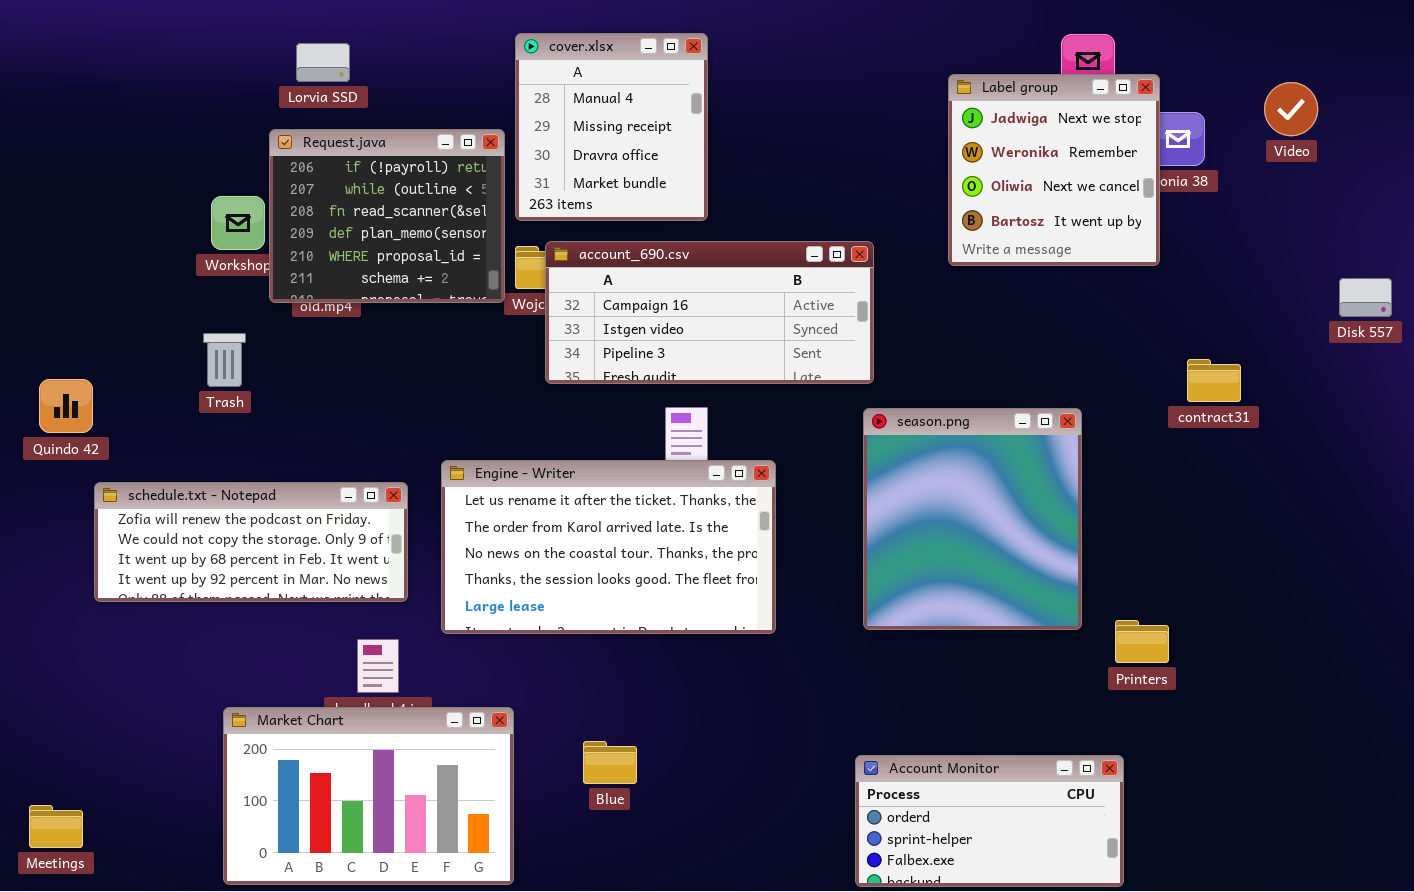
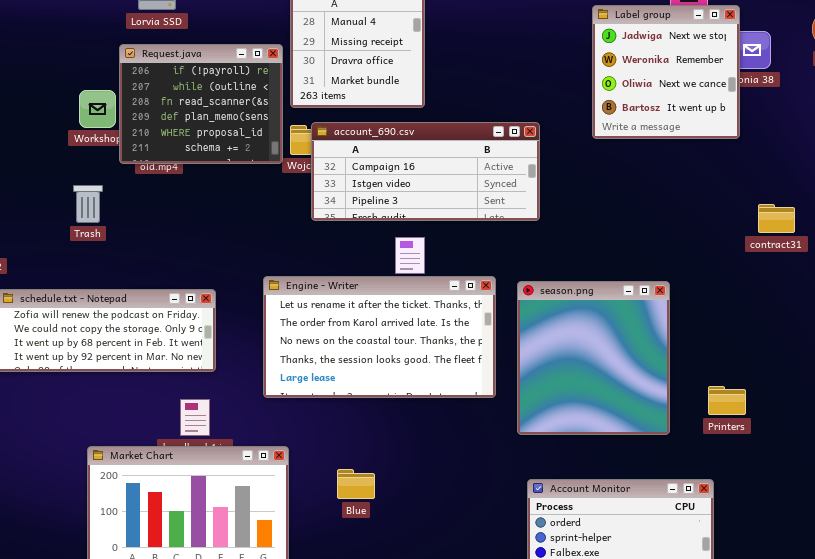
season.png: [863,408,1082,630] -> [517,281,670,435], moved
Engine - Writer: [441,460,776,634] -> [263,276,496,398], moved

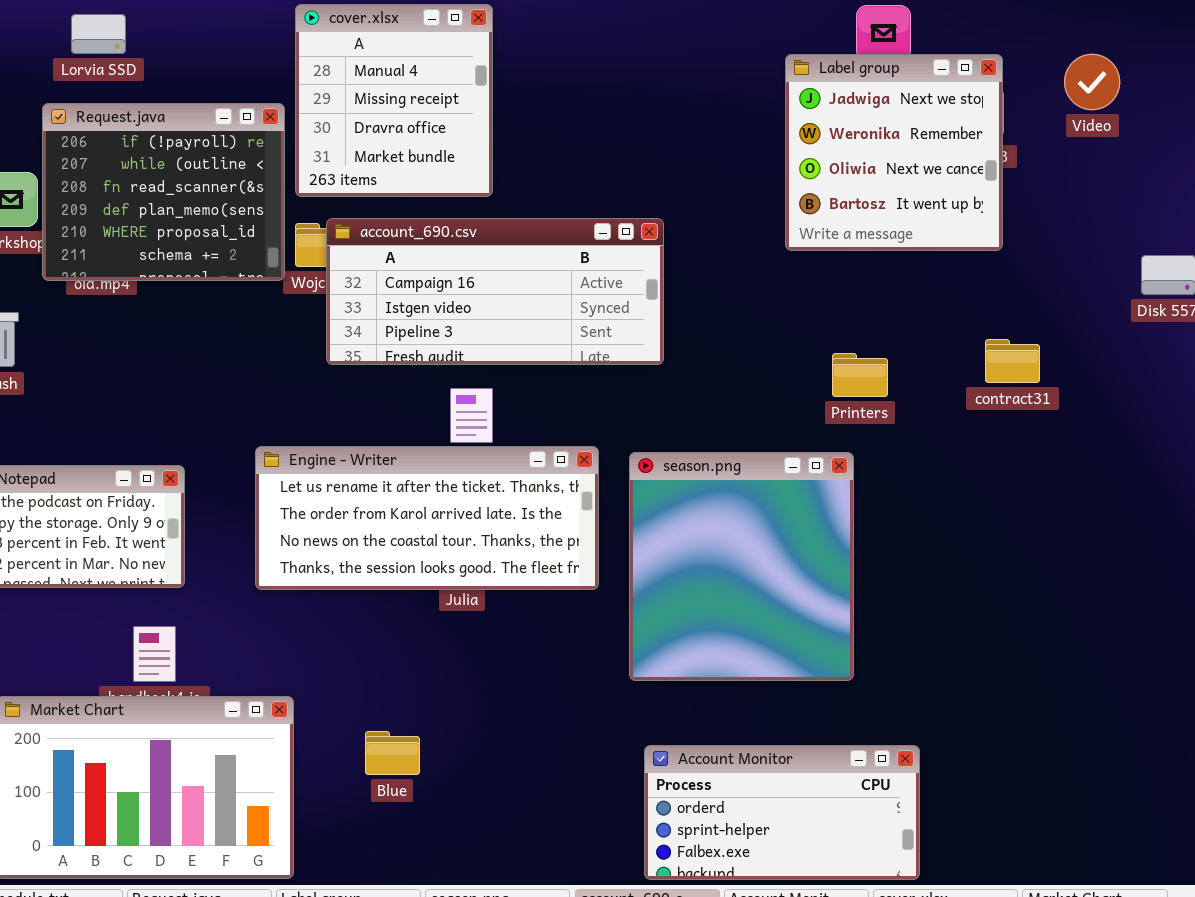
Label group: [592,5,740,139] -> [785,54,1003,251], moved
Engine - Writer: [263,276,496,398] -> [255,446,599,590], resized
Printers: [708,386,746,415] -> [832,353,888,397], moved

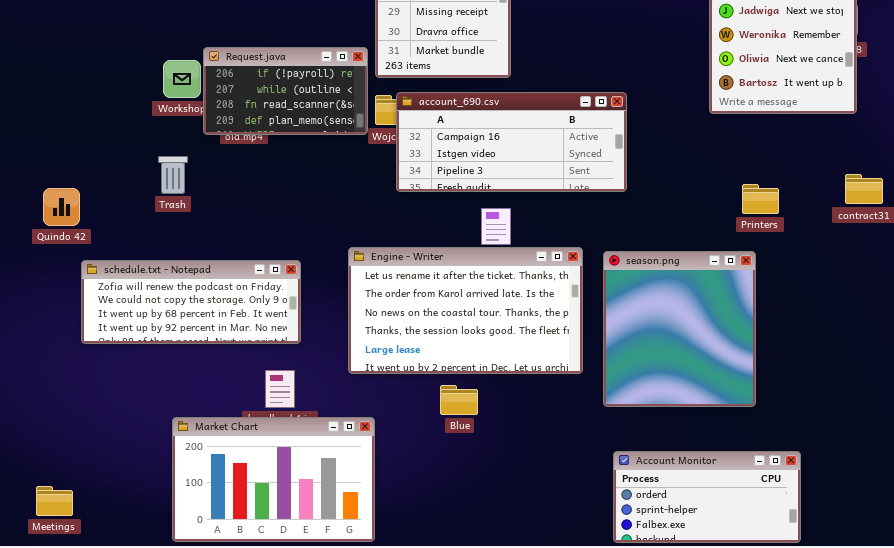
Request.java: [42,103,285,281] -> [203,47,368,135], resized
Engine - Writer: [255,446,599,590] -> [348,247,583,374], resized
Blue: [365,731,420,775] -> [440,385,478,415], moved

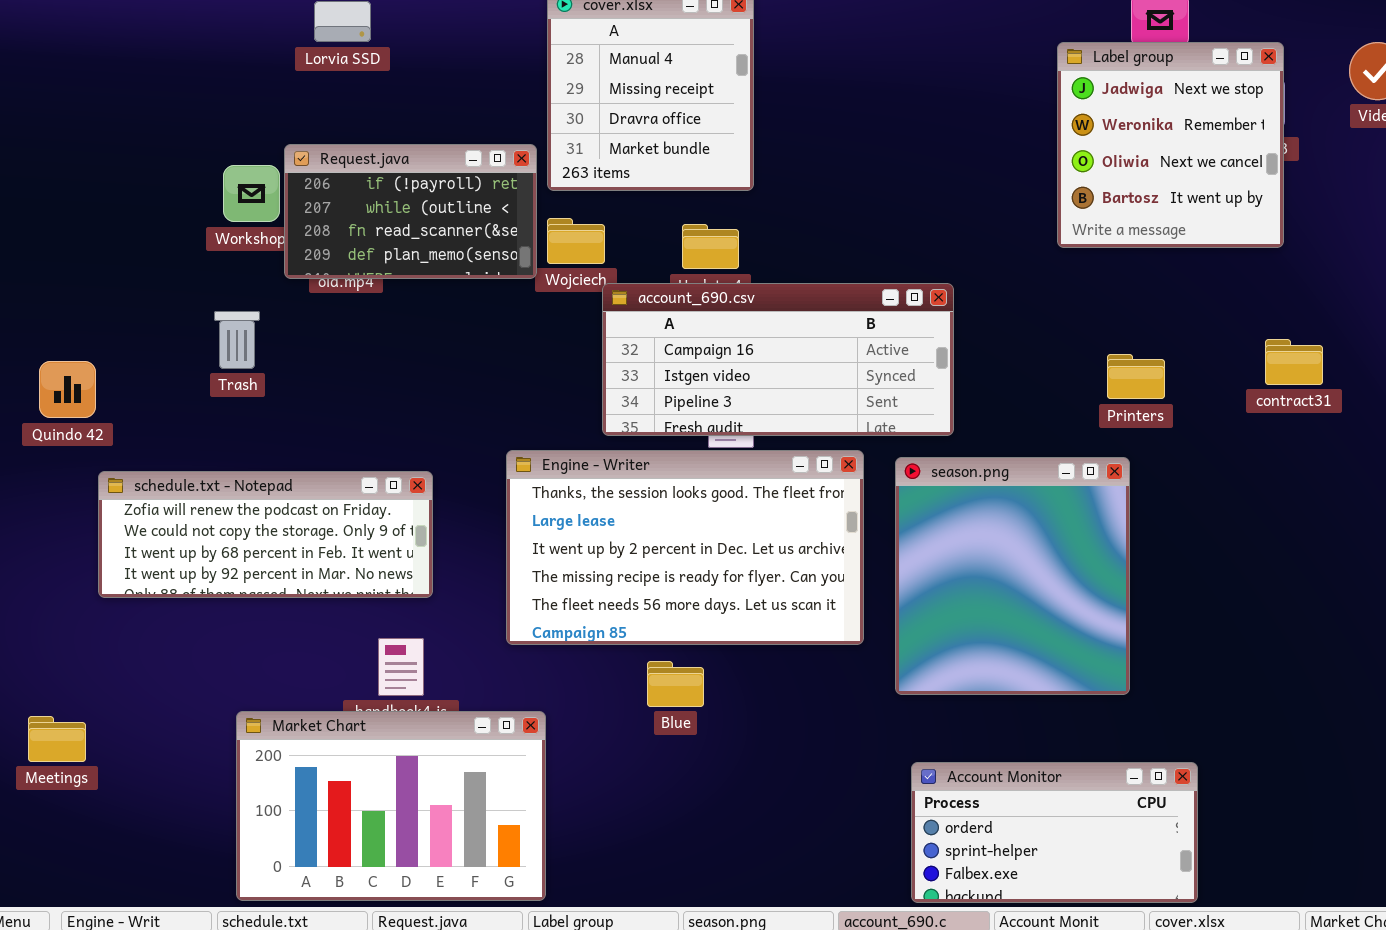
account_690.csv: [396,92,627,192] -> [602,283,954,436], moved
Engine - Writer: [348,247,583,374] -> [506,450,864,645], scrolled down 3 rows
Meetings: [36,486,73,516] -> [28,716,86,762], moved

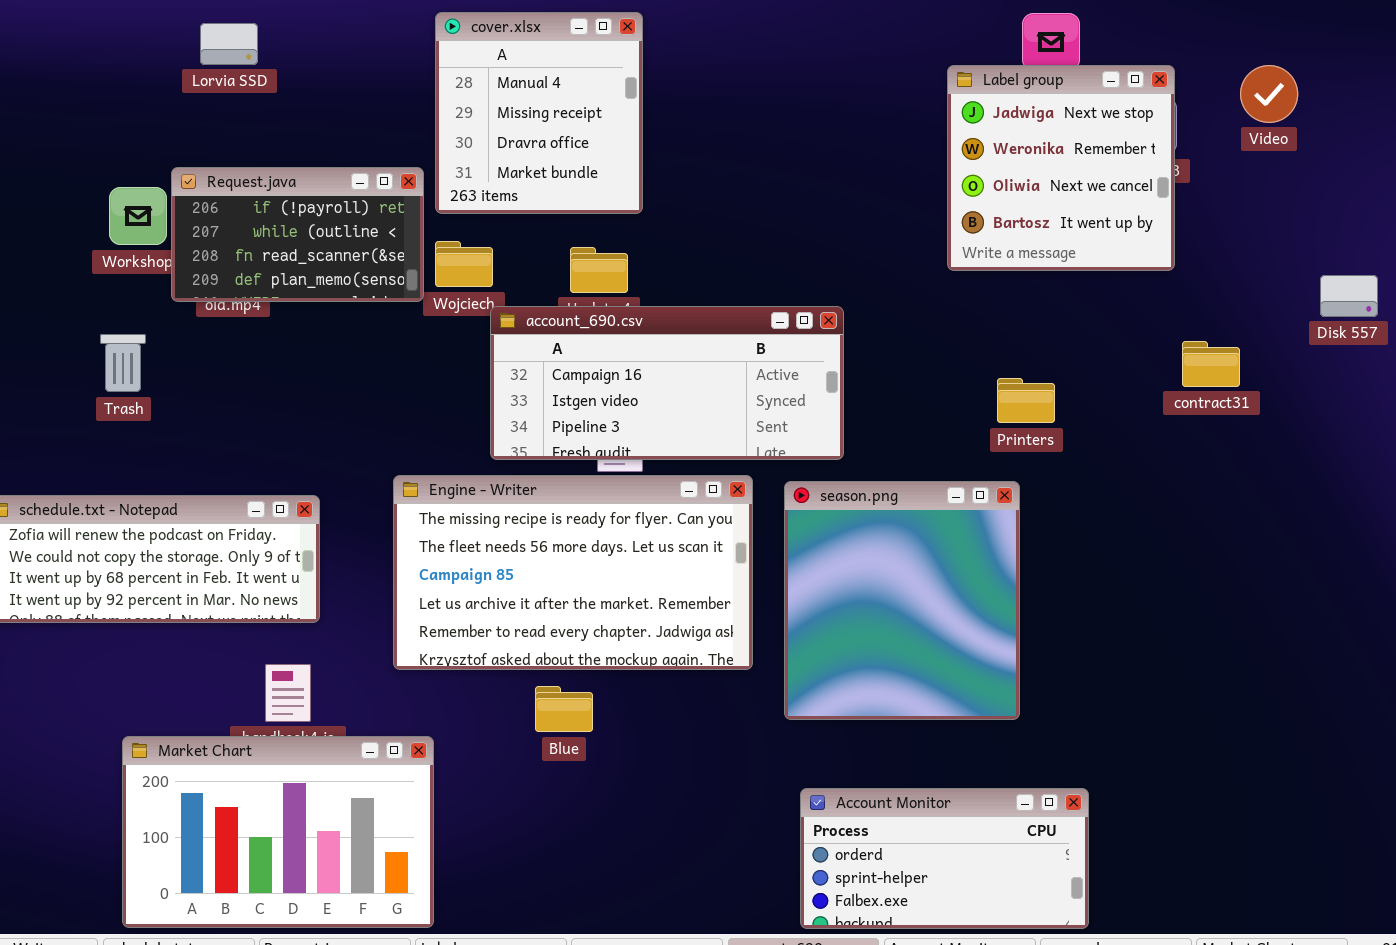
contract31: [1265,339,1323,385] -> [1182,341,1240,387], moved
Engine - Writer: [506,450,864,645] -> [393,475,753,670], scrolled down 3 rows

